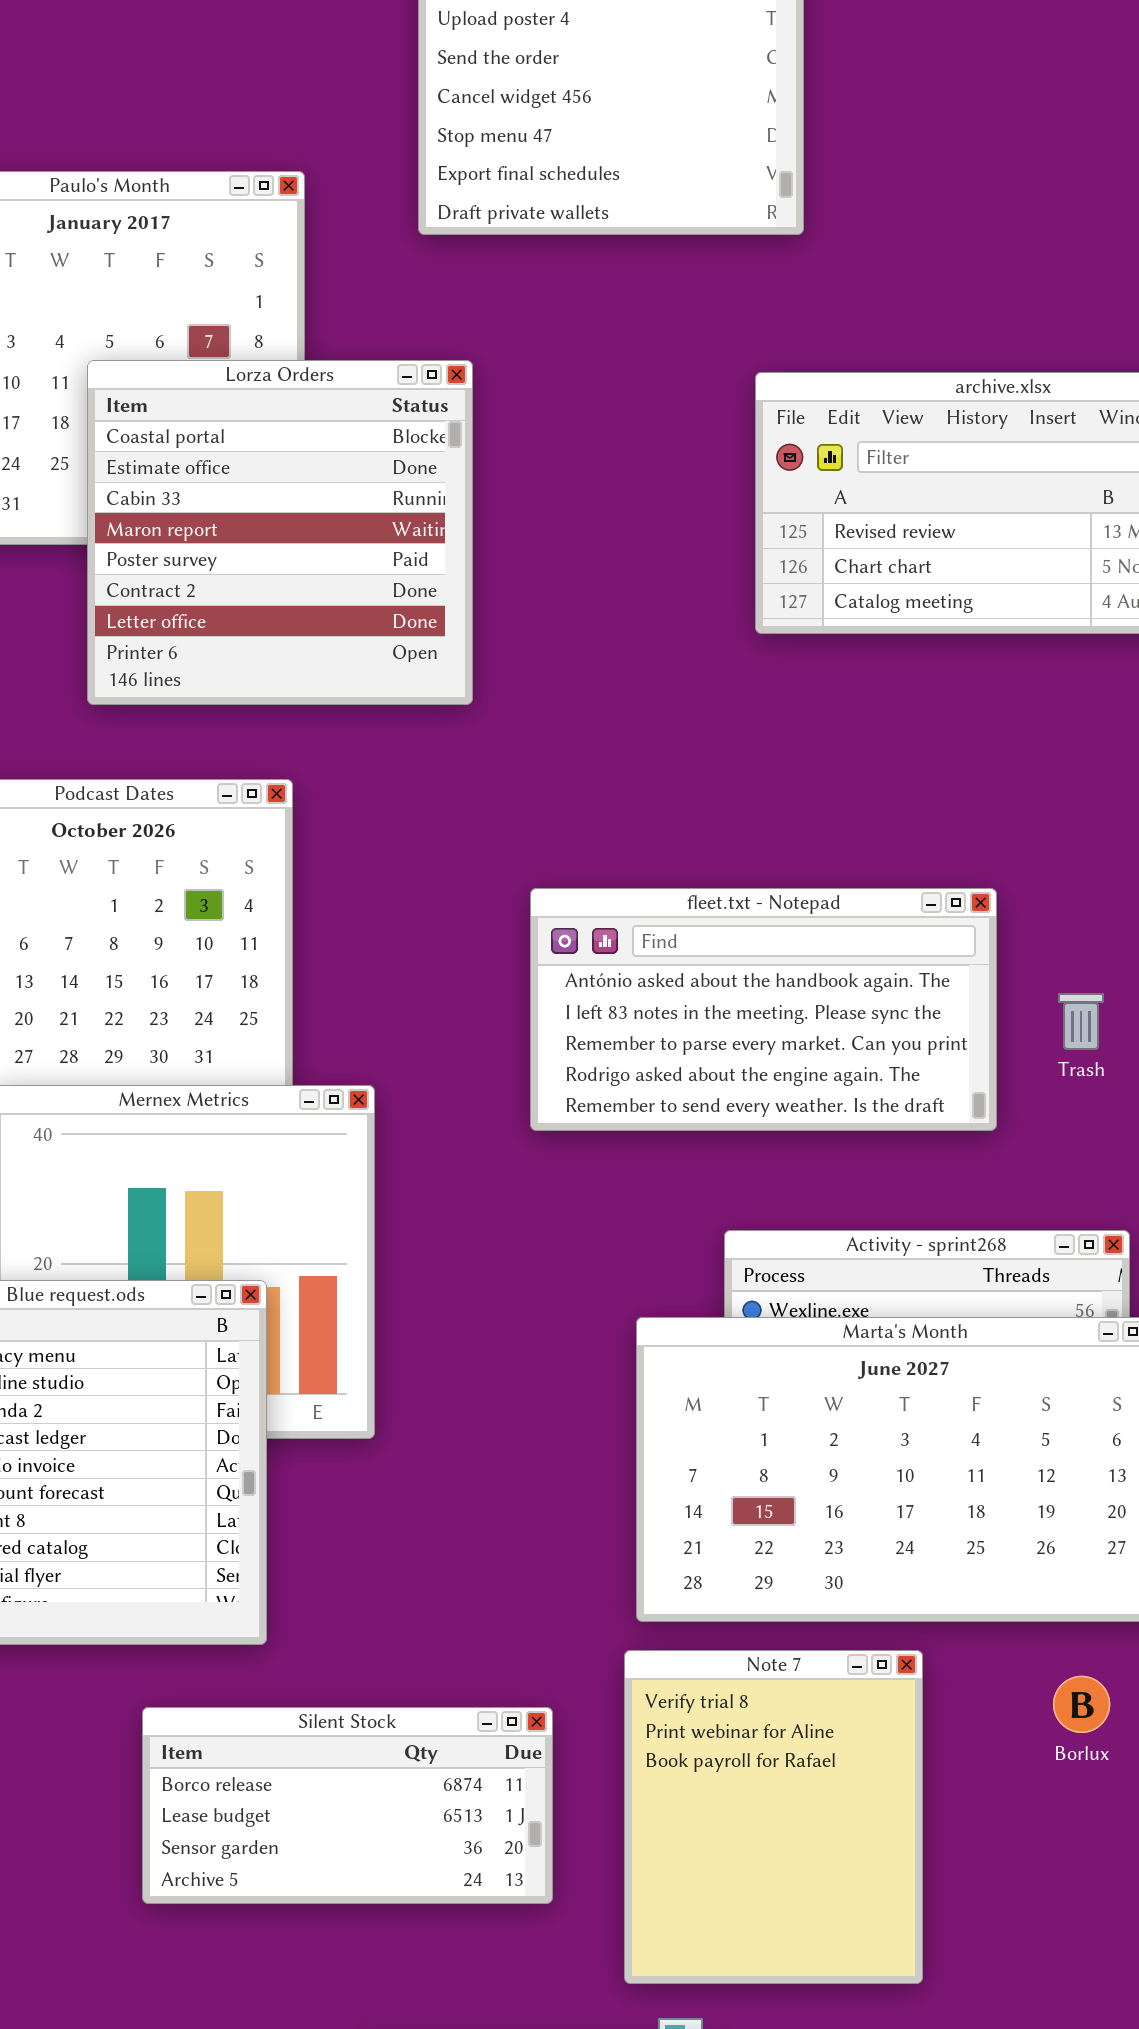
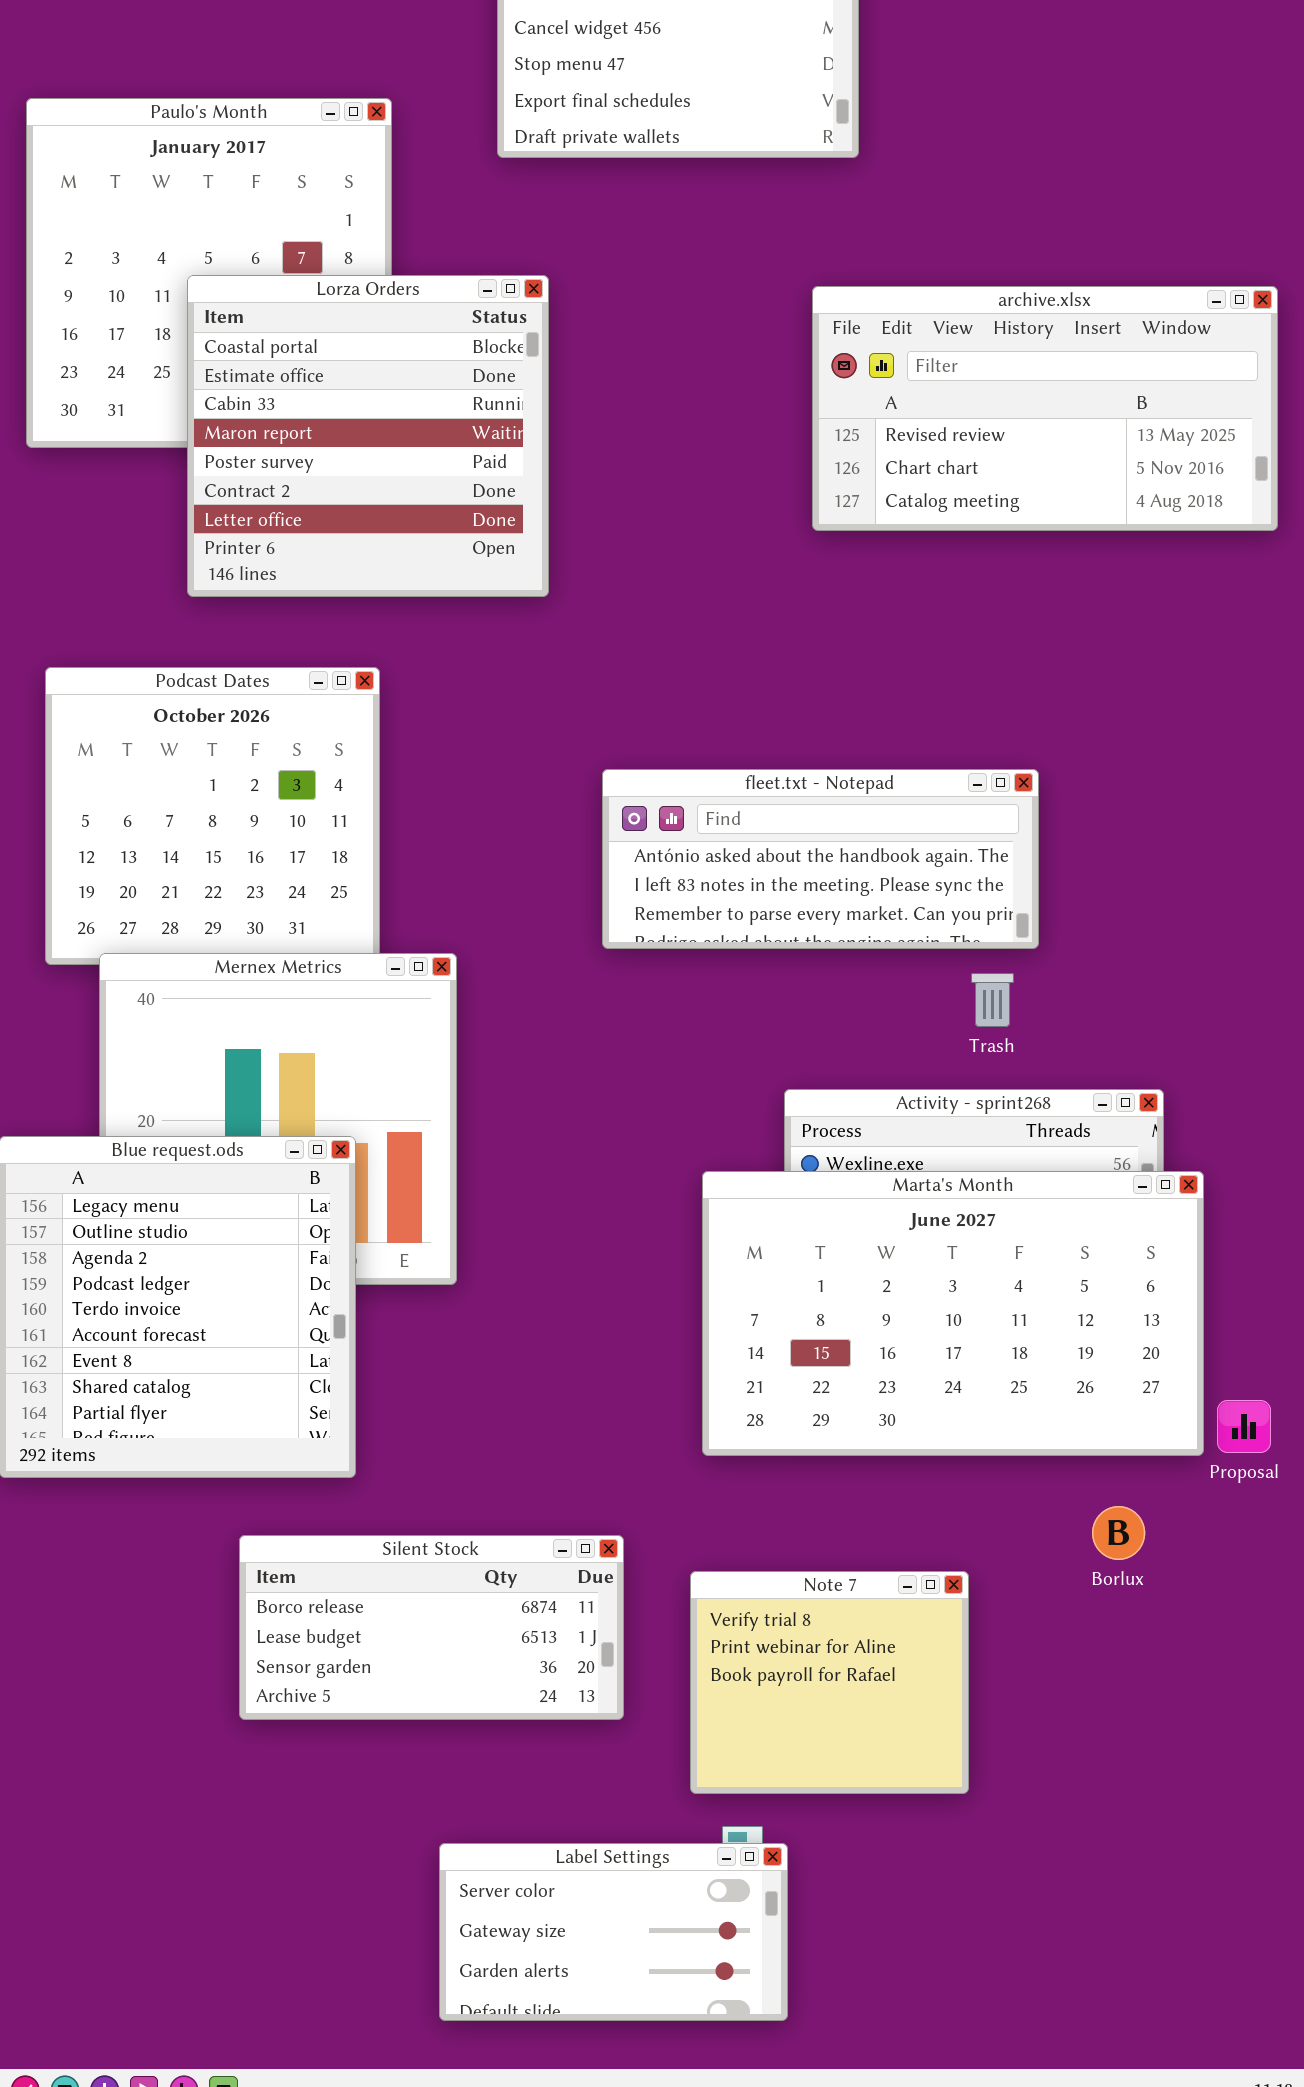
fleet.txt - Notepad: [530,888,997,1131] -> [602,769,1039,949], resized
Trash: [1058,993,1104,1050] -> [971,973,1014,1027], moved
Note 7: [624,1650,923,1984] -> [690,1571,969,1794], resized

